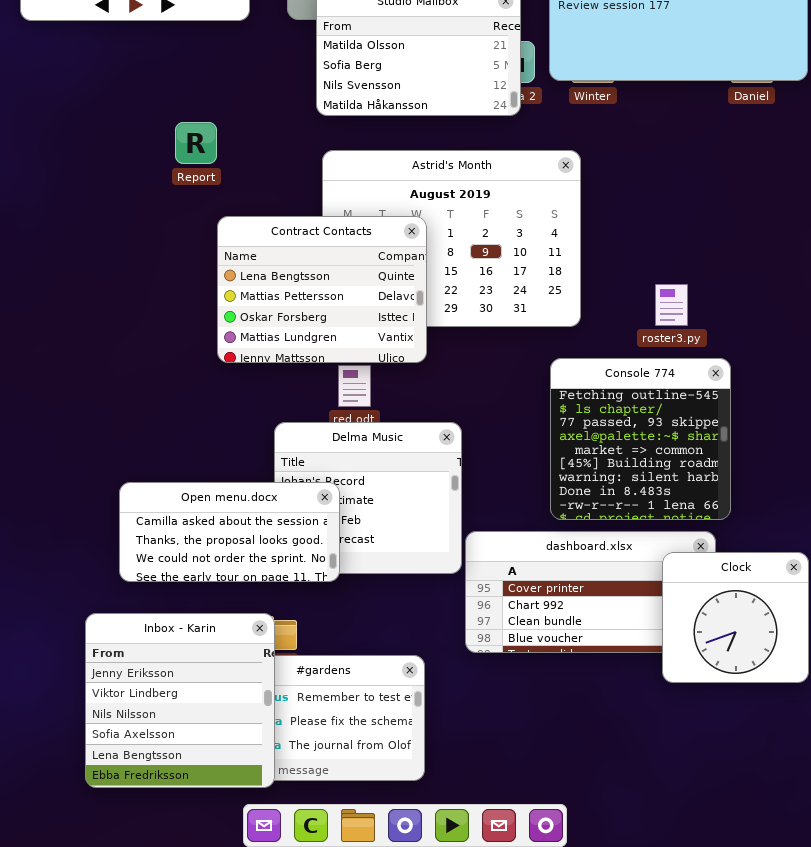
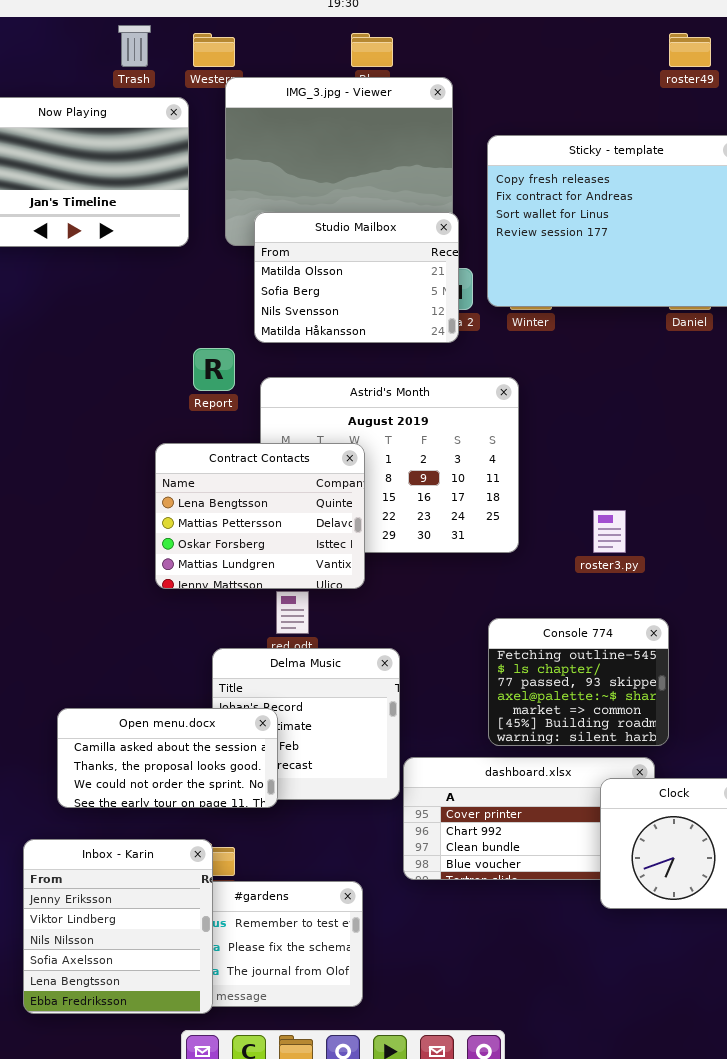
Report: [175,122,217,164] -> [193,348,235,391], moved
Console 774: [550,358,731,520] -> [488,618,669,746], resized

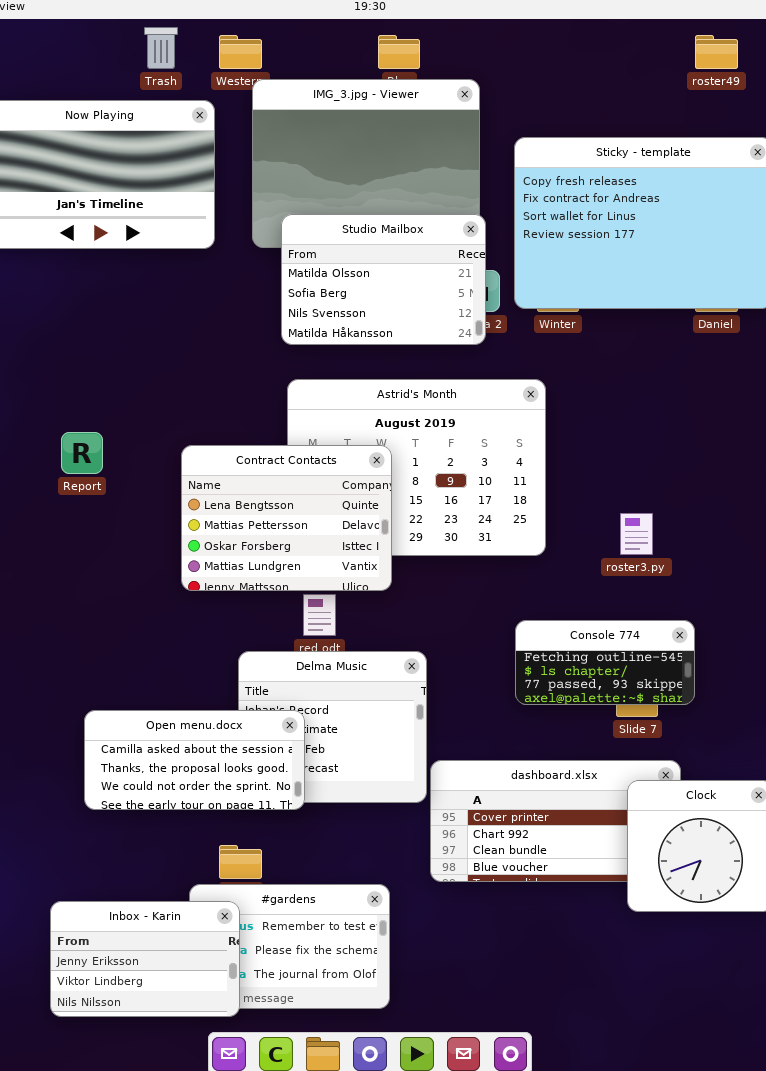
Report: [193,348,235,391] -> [61,432,103,474], moved
Console 774: [488,618,669,746] -> [515,620,695,705], resized
Inbox - Karin: [23,839,213,1014] -> [50,901,240,1017], resized

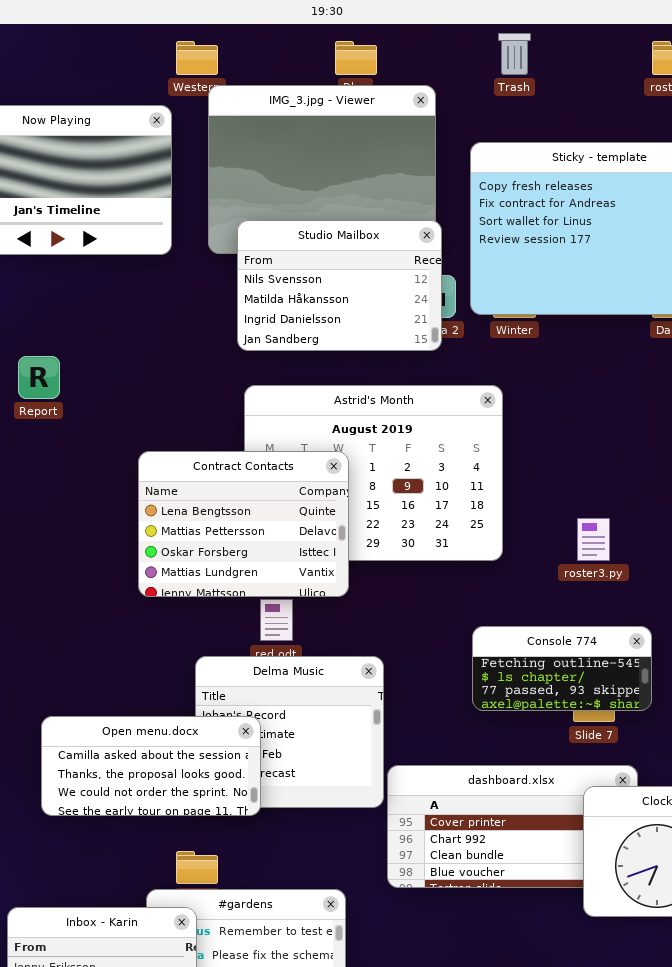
Trash: [144,27,178,69] -> [498,33,531,75], moved
Studio Mailbox: [281,214,486,345] -> [237,220,442,351], scrolled down 2 rows
Report: [61,432,103,474] -> [18,356,60,399], moved

